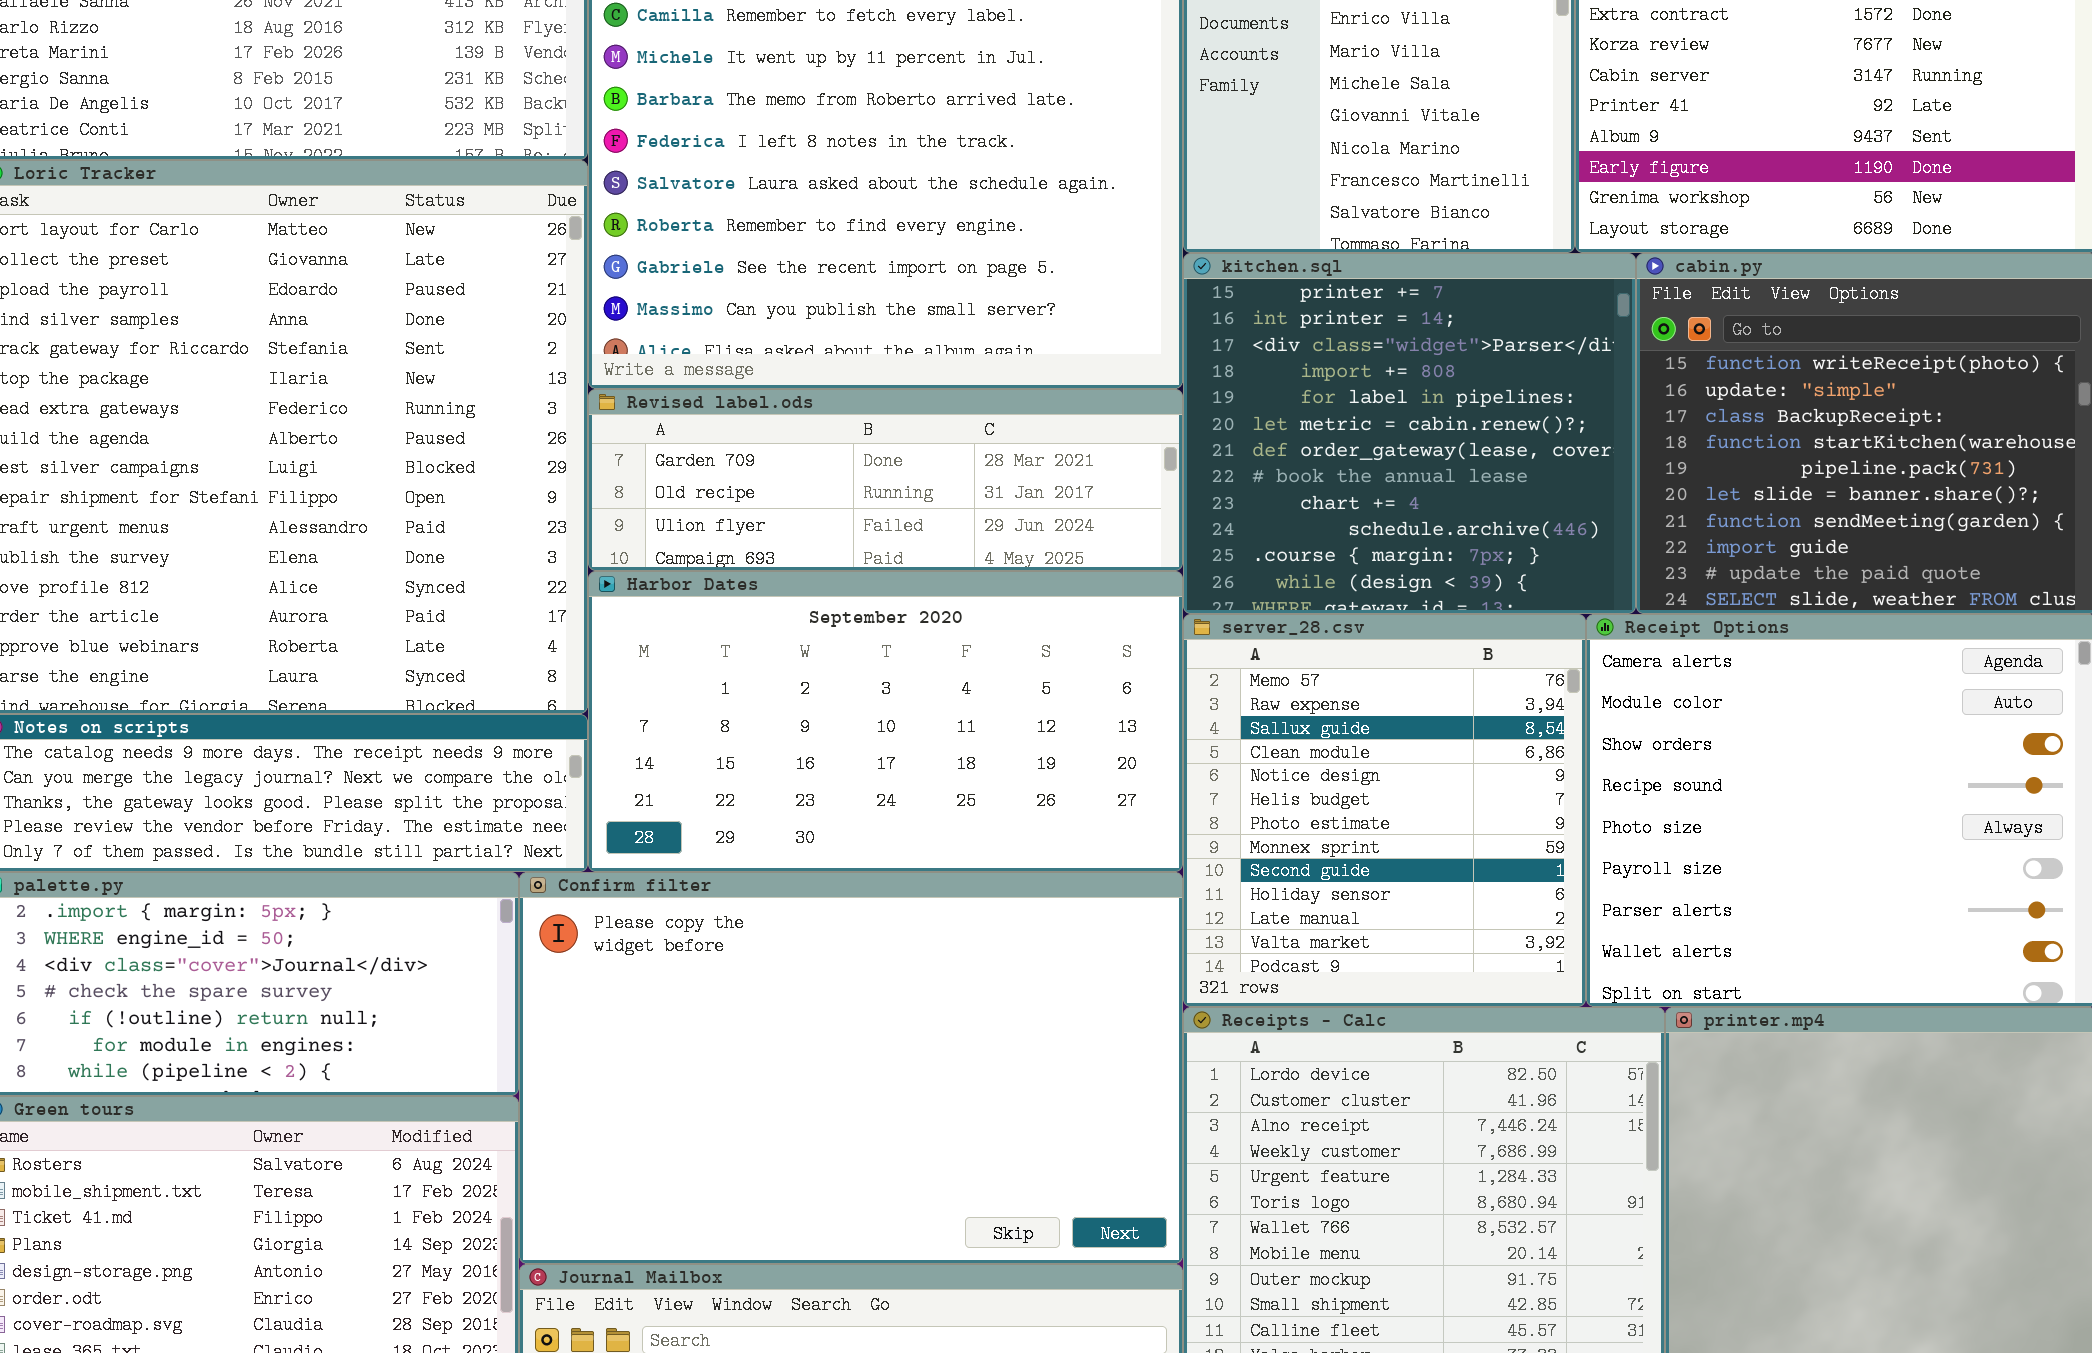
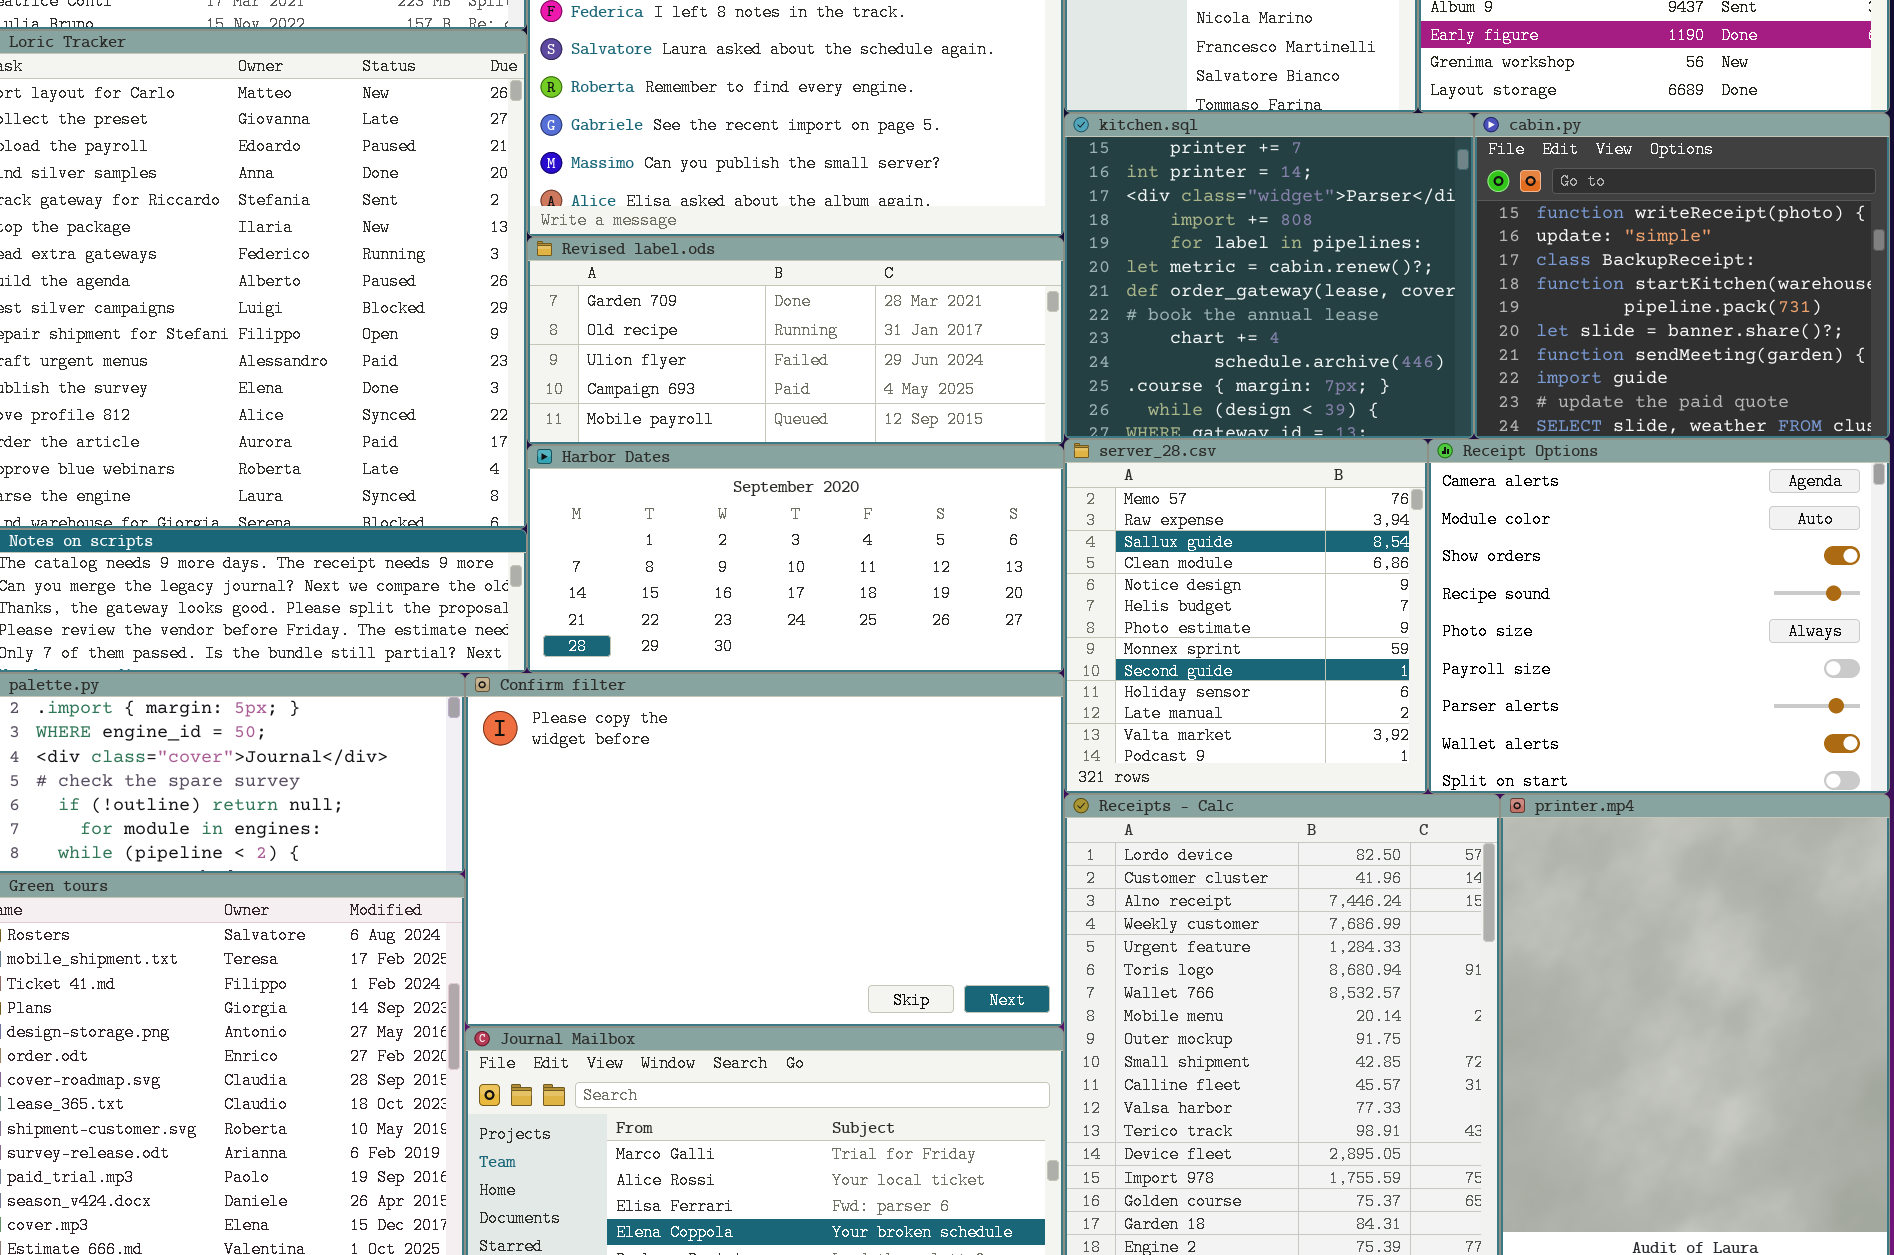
Revised label.ods: [588,389,1183,571] -> [527,237,1064,445], resized
Harbor Dates: [588,571,1183,872] -> [527,445,1064,673], resized

